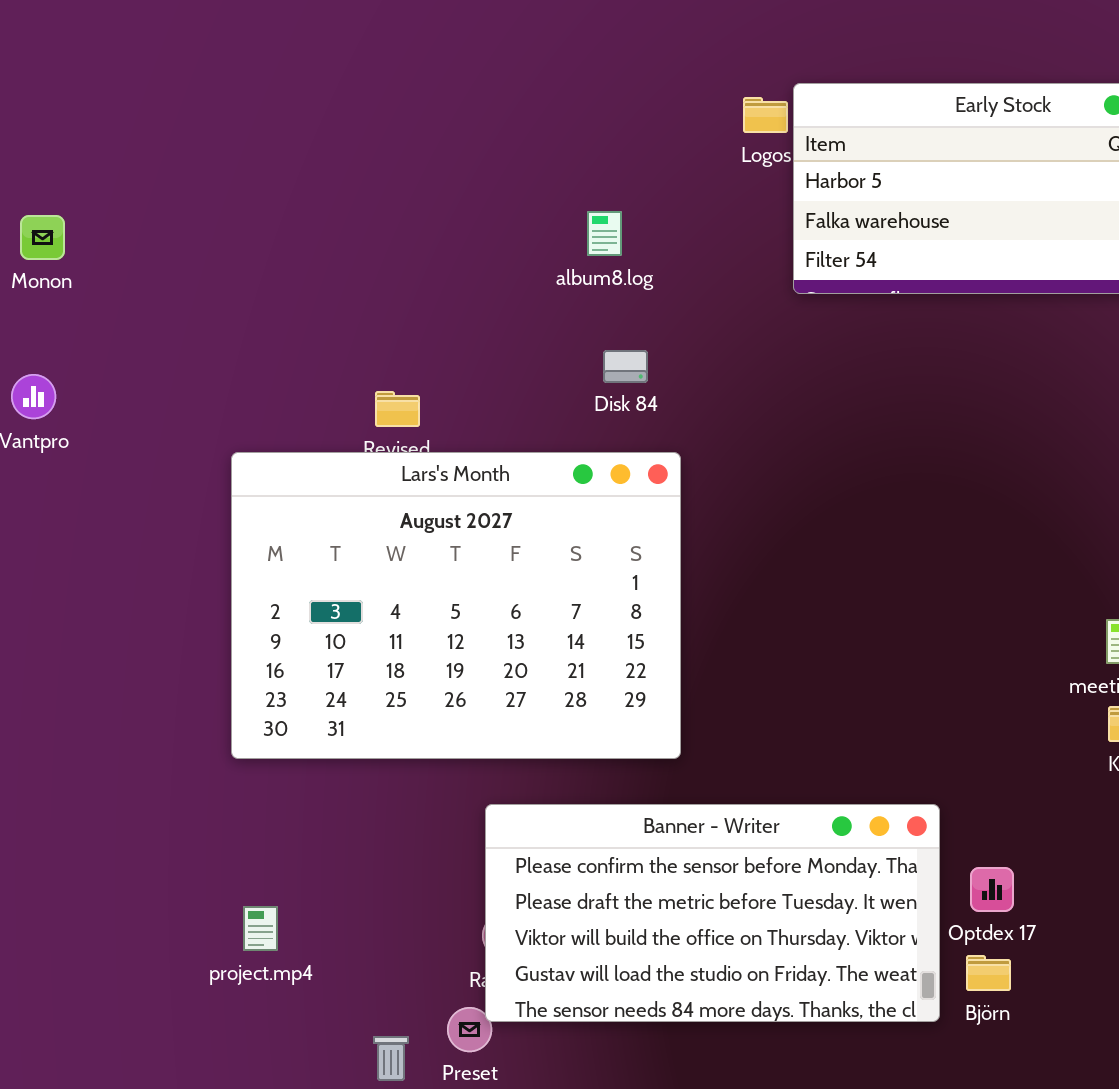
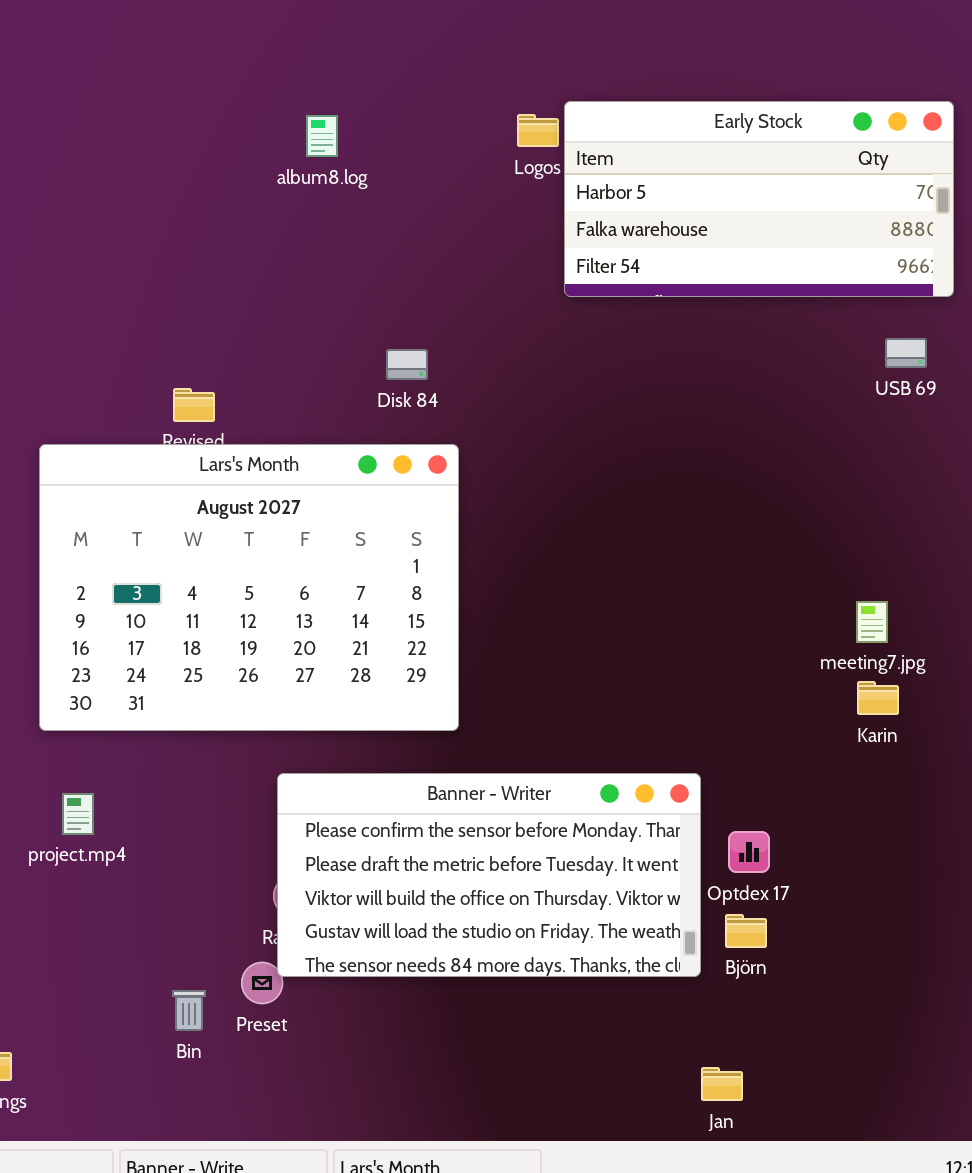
album8.log: [587,211,622,256] -> [306,115,338,157], moved
project.mp4: [243,906,278,951] -> [62,793,94,835], moved

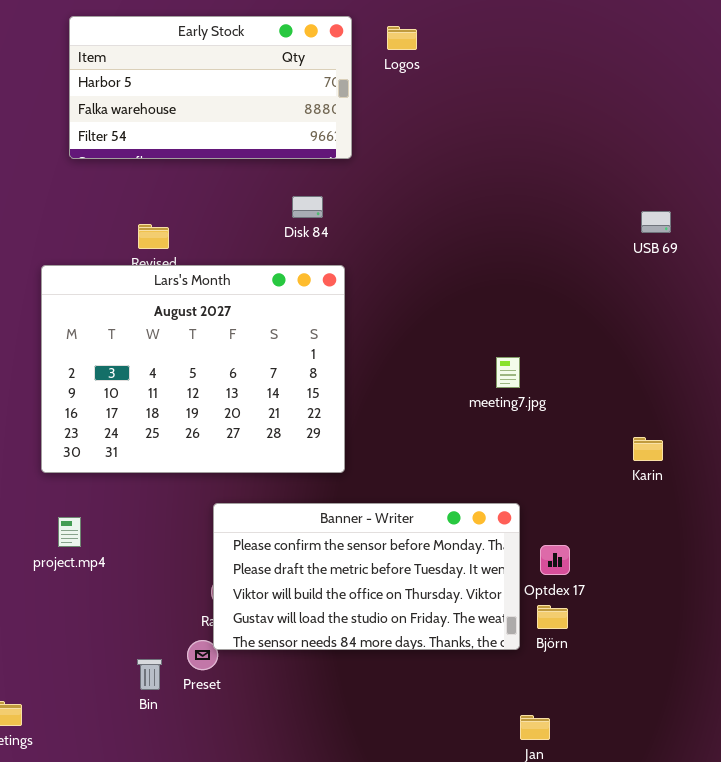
Early Stock: [564,101,954,297] -> [69,16,352,159], moved
USB 69: [885,338,927,368] -> [641,211,671,233], moved
meeting7.jpg: [856,601,888,643] -> [496,357,520,388], moved

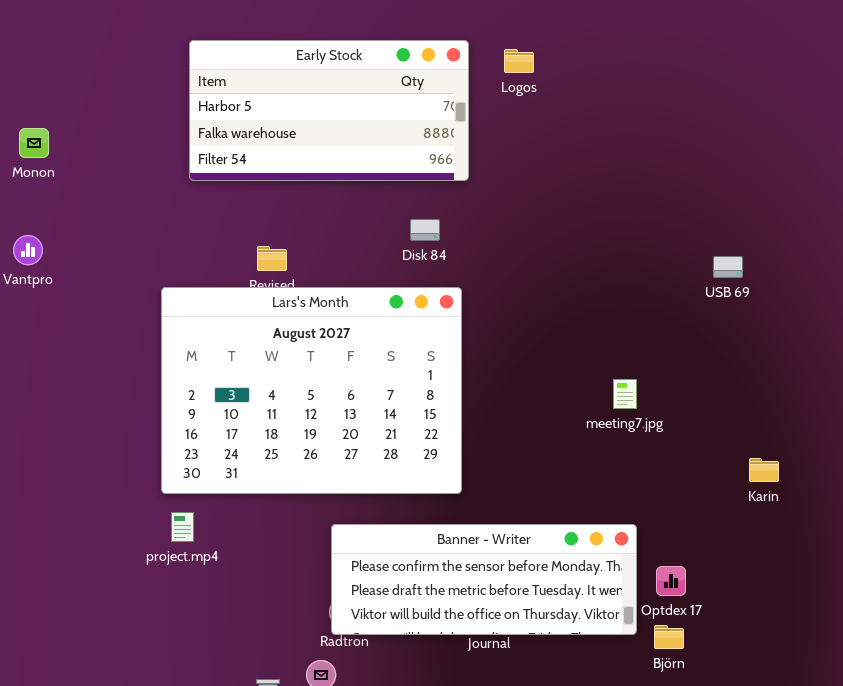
USB 69: [641,211,671,233] -> [713,256,743,278], moved
Banner - Writer: [213,503,520,650] -> [331,524,637,635], resized
project.mp4: [58,517,81,547] -> [171,512,194,542], moved

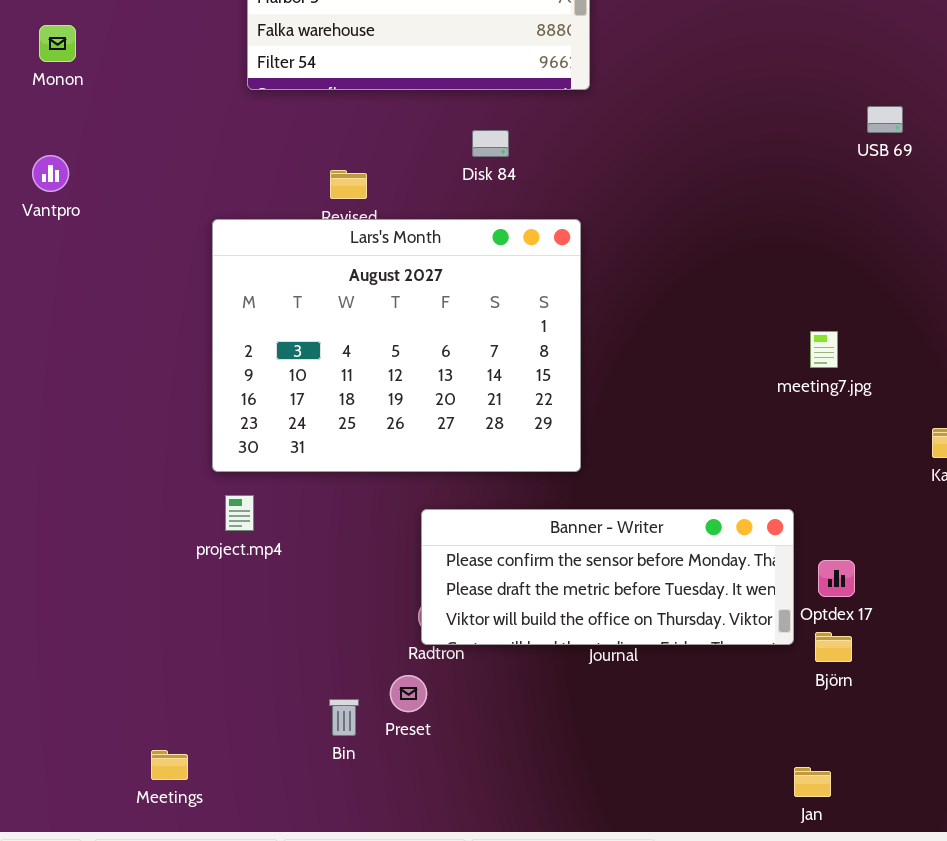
Disk 84: [410,219,440,241] -> [472,130,509,157], moved
USB 69: [713,256,743,278] -> [867,106,903,133], moved
meeting7.jpg: [613,379,637,409] -> [810,331,838,368], moved

